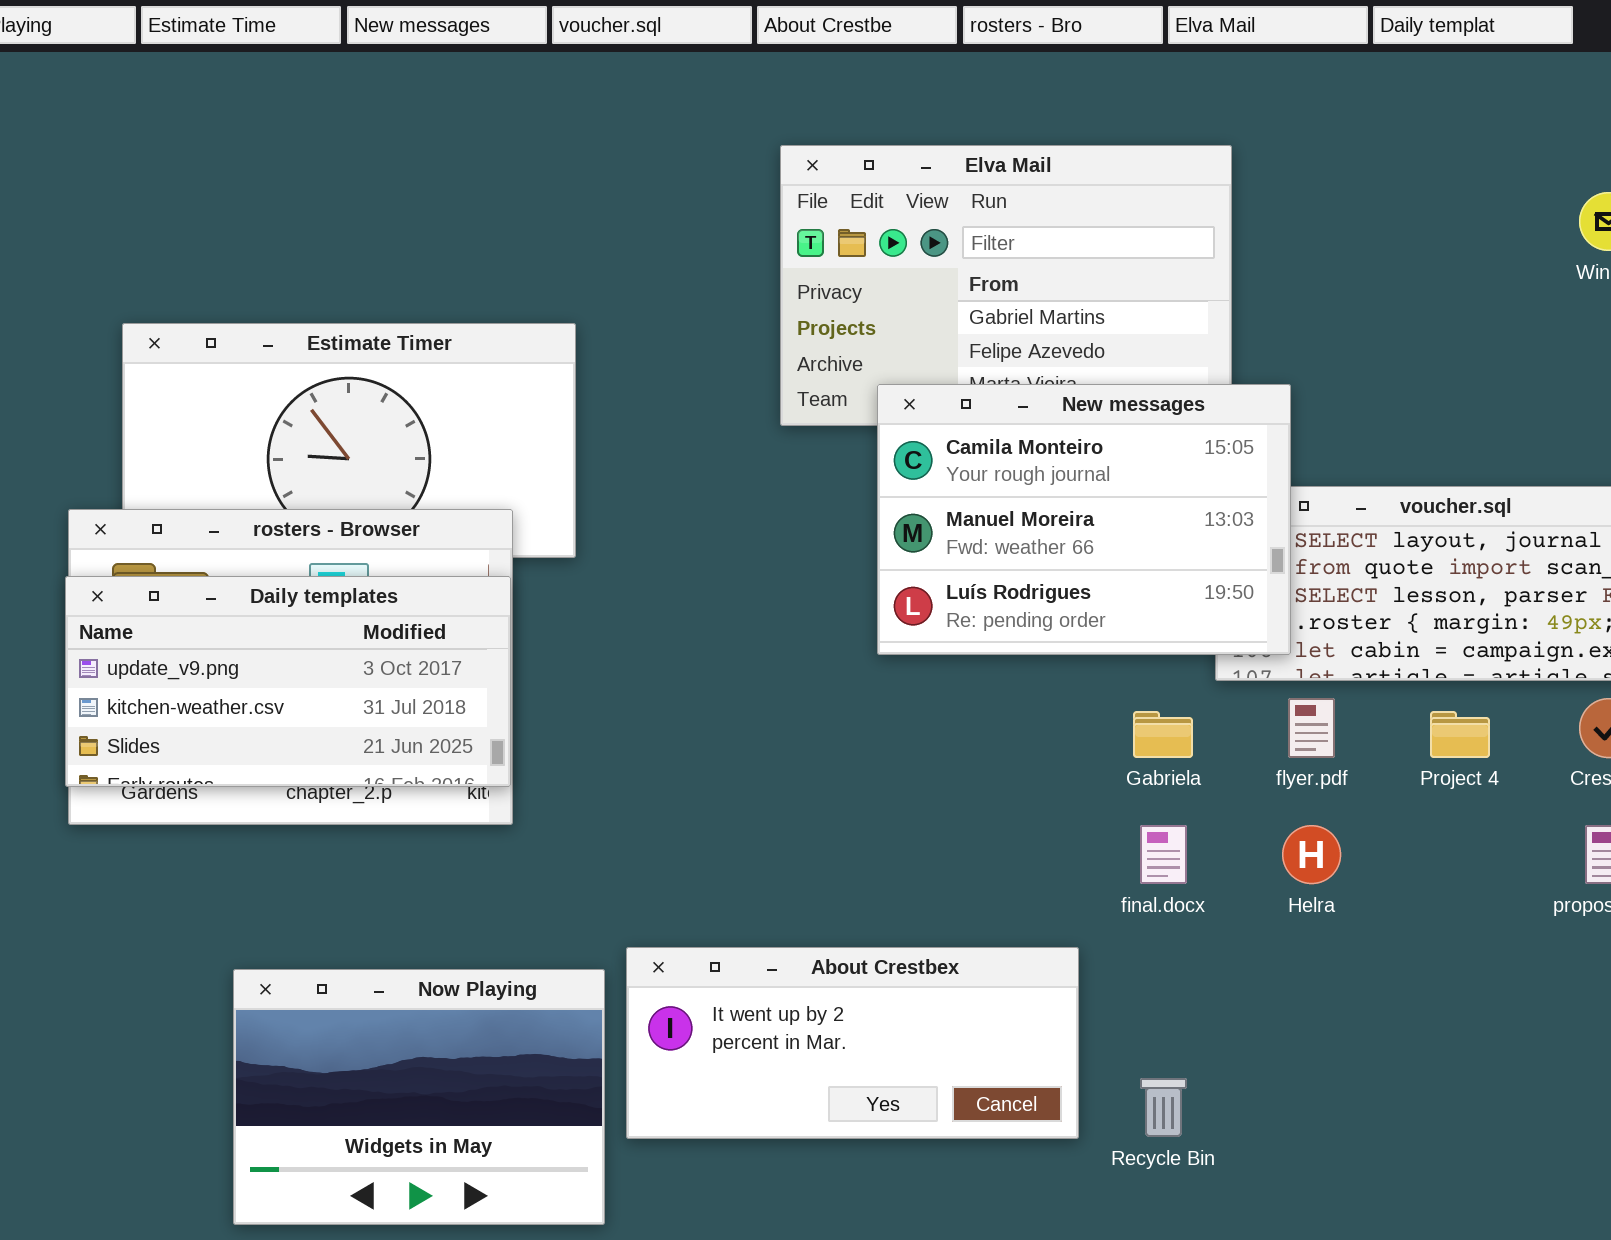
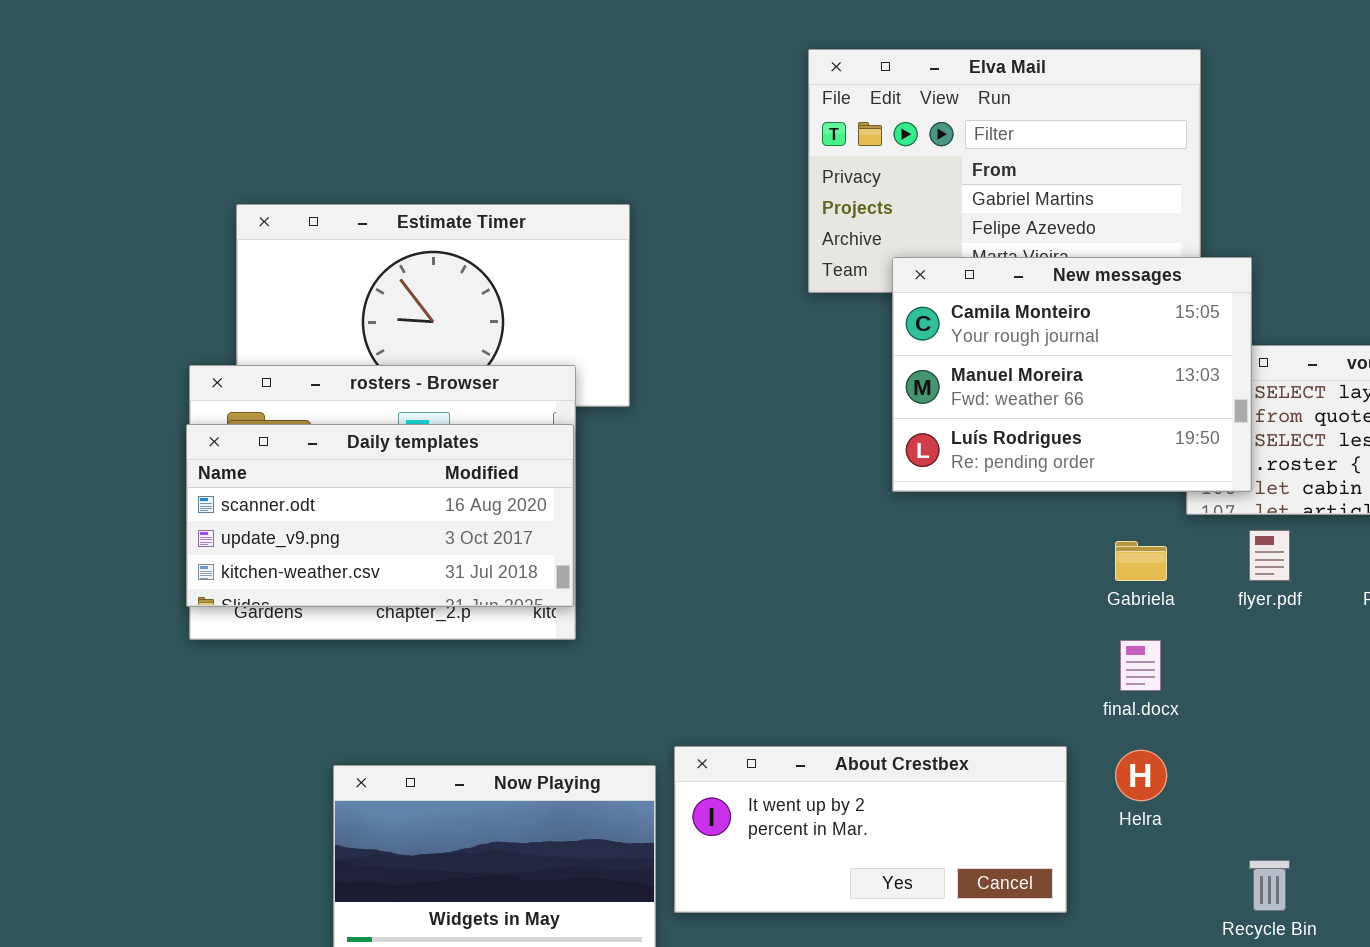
Daily templates: [65,576,511,787] -> [186,424,574,607], scrolled up 1 row
Helra: [1282,825,1341,884] -> [1115,750,1167,801], moved
Recycle Bin: [1140,1078,1187,1137] -> [1249,860,1290,911], moved

